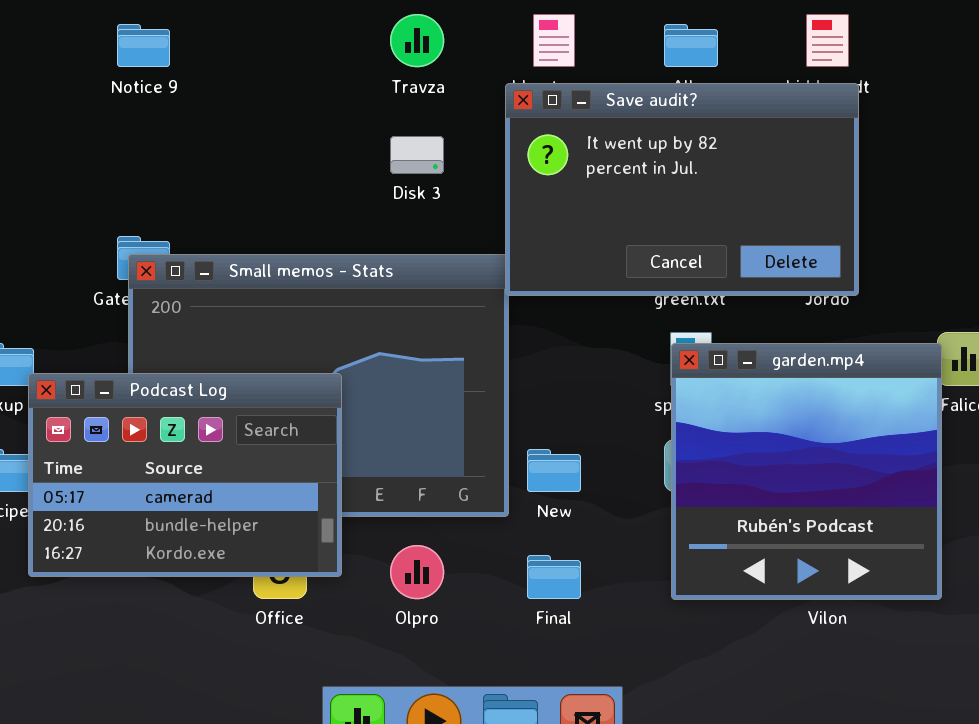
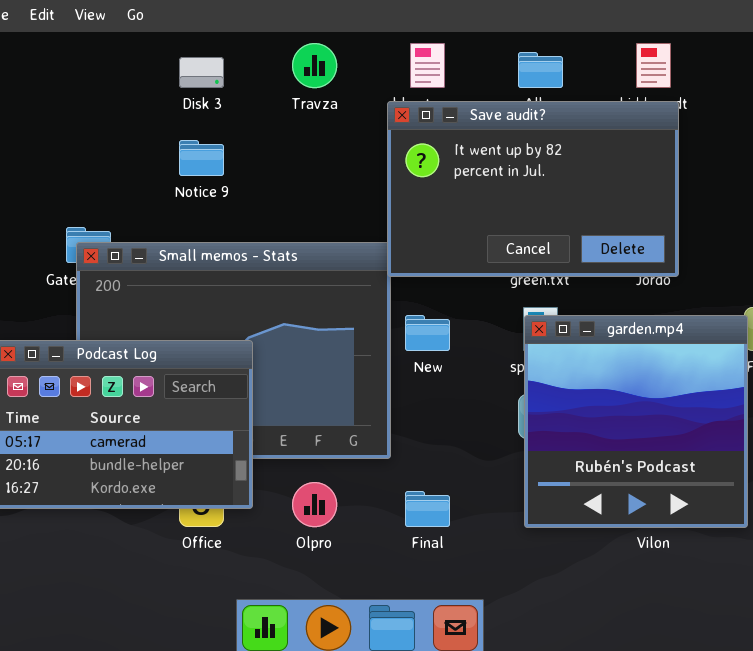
Notice 9: [117,24,170,67] -> [179,140,224,176], moved
Disk 3: [390,136,444,174] -> [179,57,224,88], moved
New: [527,449,581,492] -> [405,315,450,351], moved

